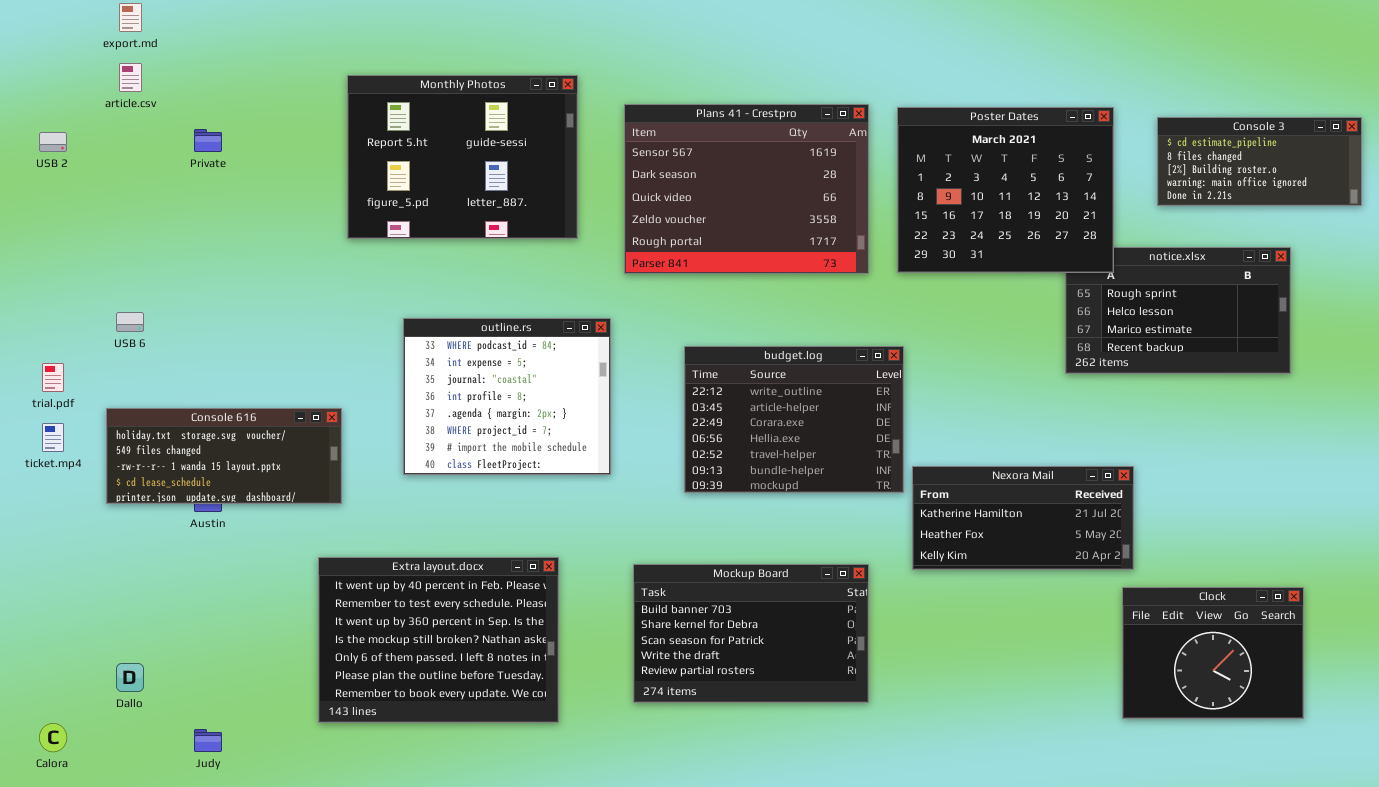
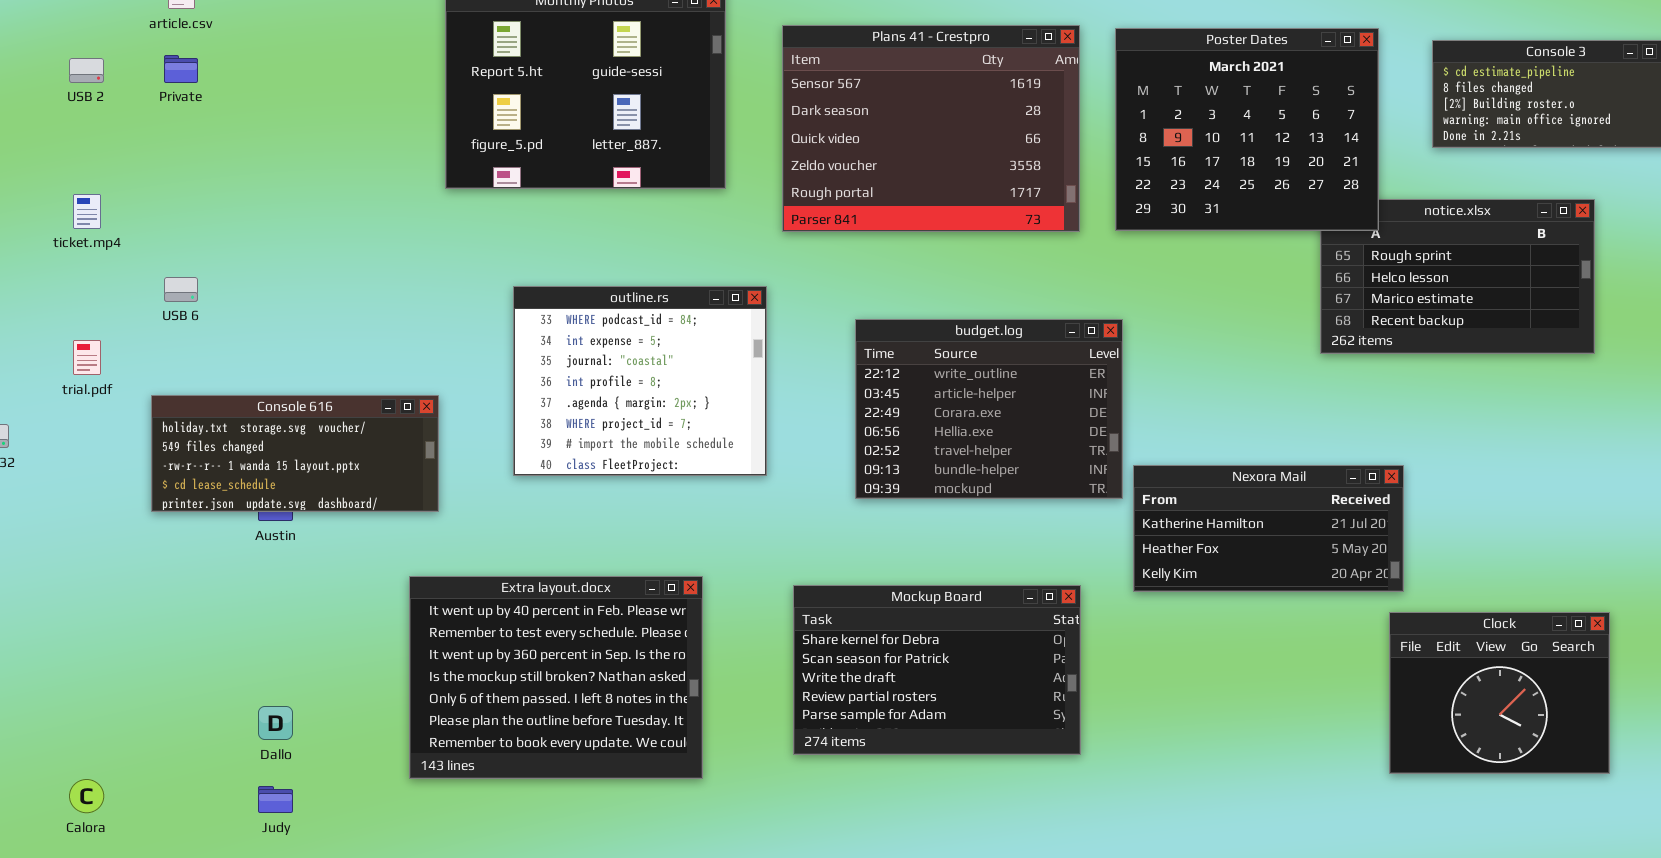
Private: [194,129,222,152] -> [164,55,198,83], moved
ticket.mp4: [42,423,64,452] -> [73,194,101,229], moved
Mockup Board: [633,564,869,703] -> [793,585,1081,755], scrolled down 1 row
Dallo: [116,663,144,692] -> [258,706,293,740], moved

